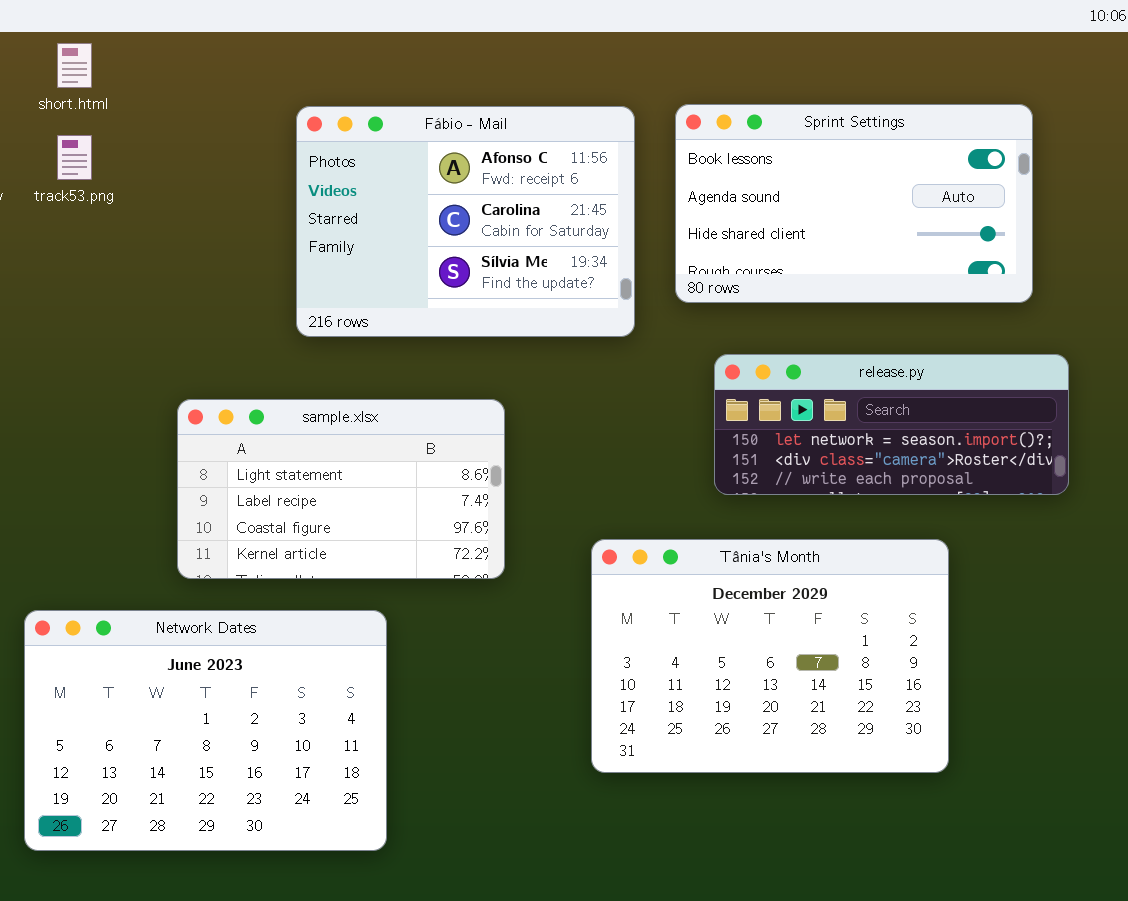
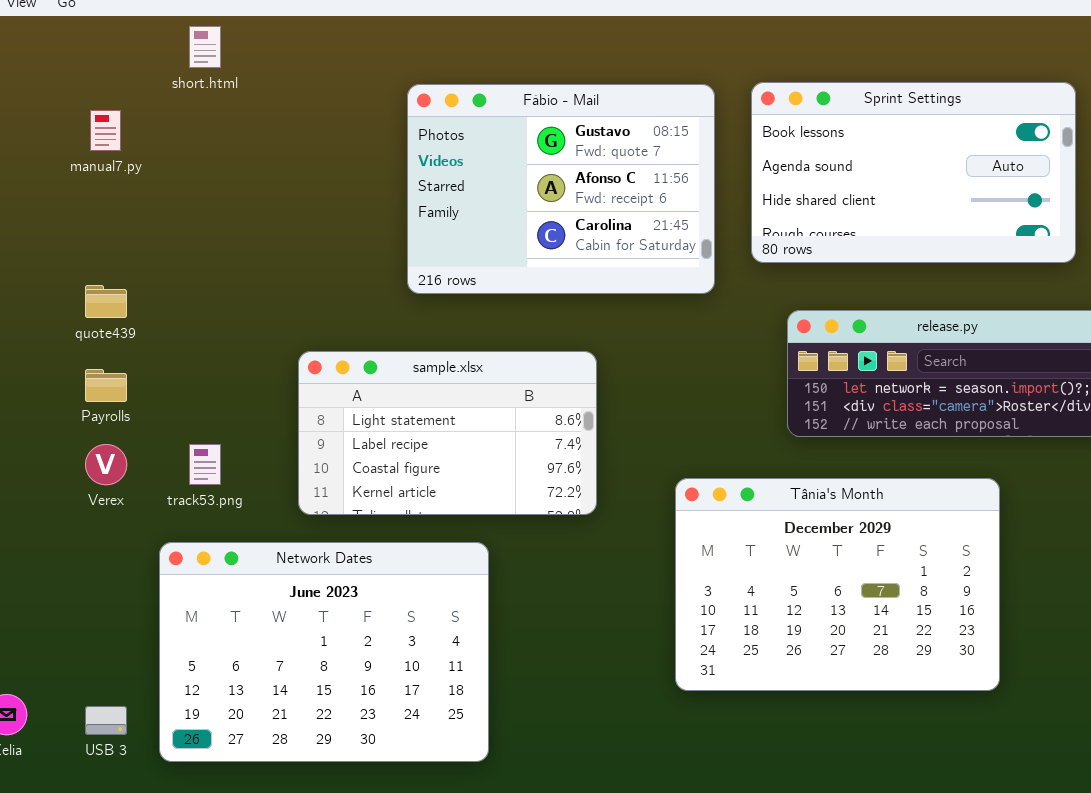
Fábio - Mail: [296,106,635,337] -> [407,84,715,294], scrolled up 1 row
track53.png: [57,135,92,180] -> [189,444,221,485], moved

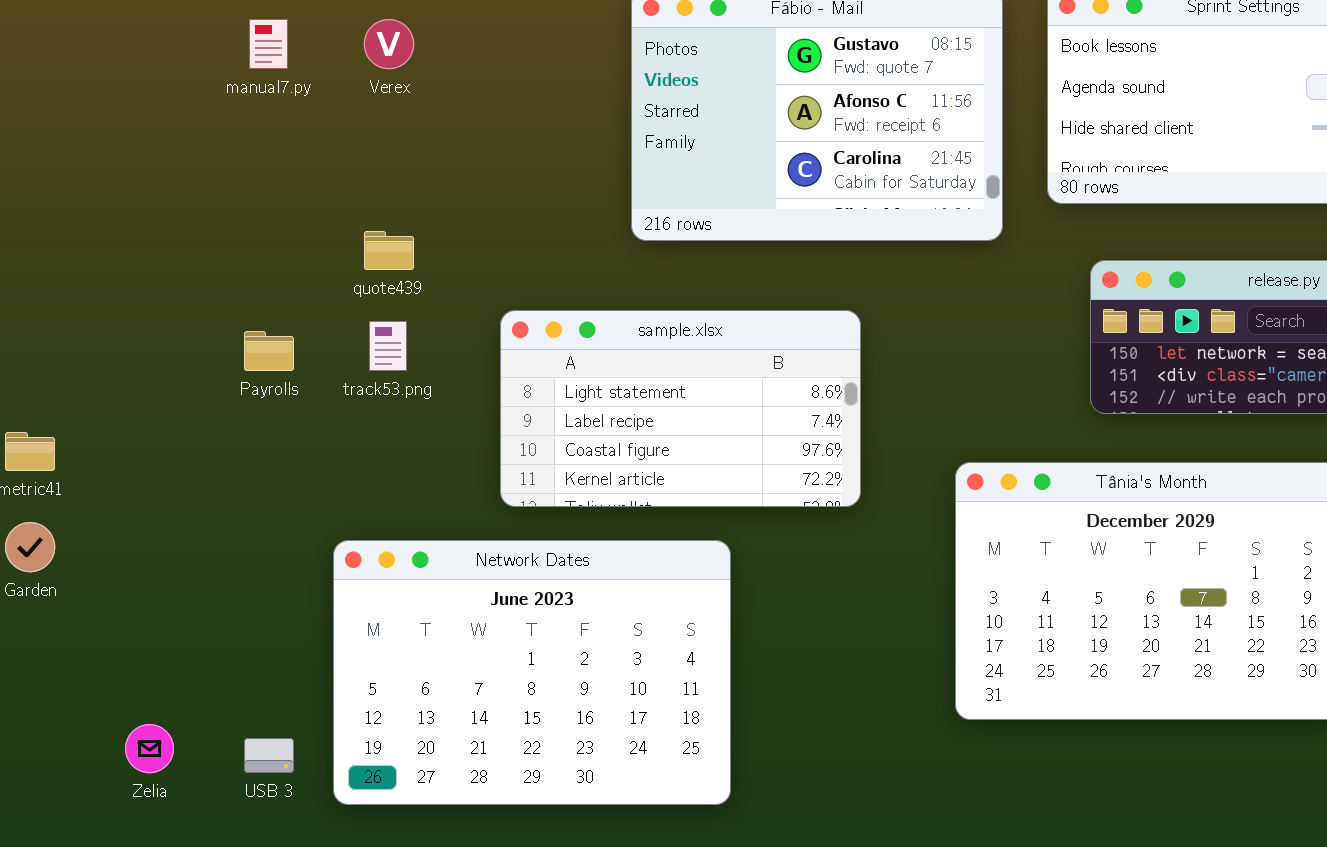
quote439: [85,285,127,318] -> [364,231,414,270], moved
Verex: [85,444,127,485] -> [364,19,414,69], moved
track53.png: [189,444,221,485] -> [369,321,407,371], moved

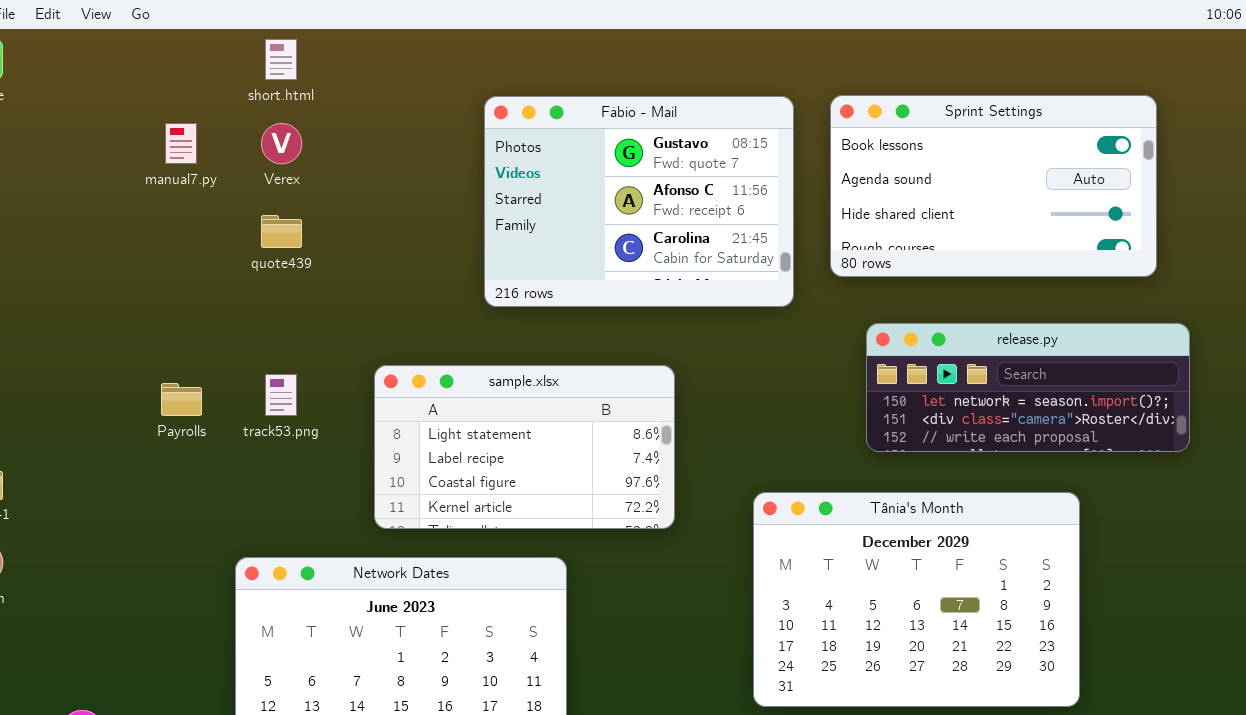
quote439: [364,231,414,270] -> [261,215,302,248], moved

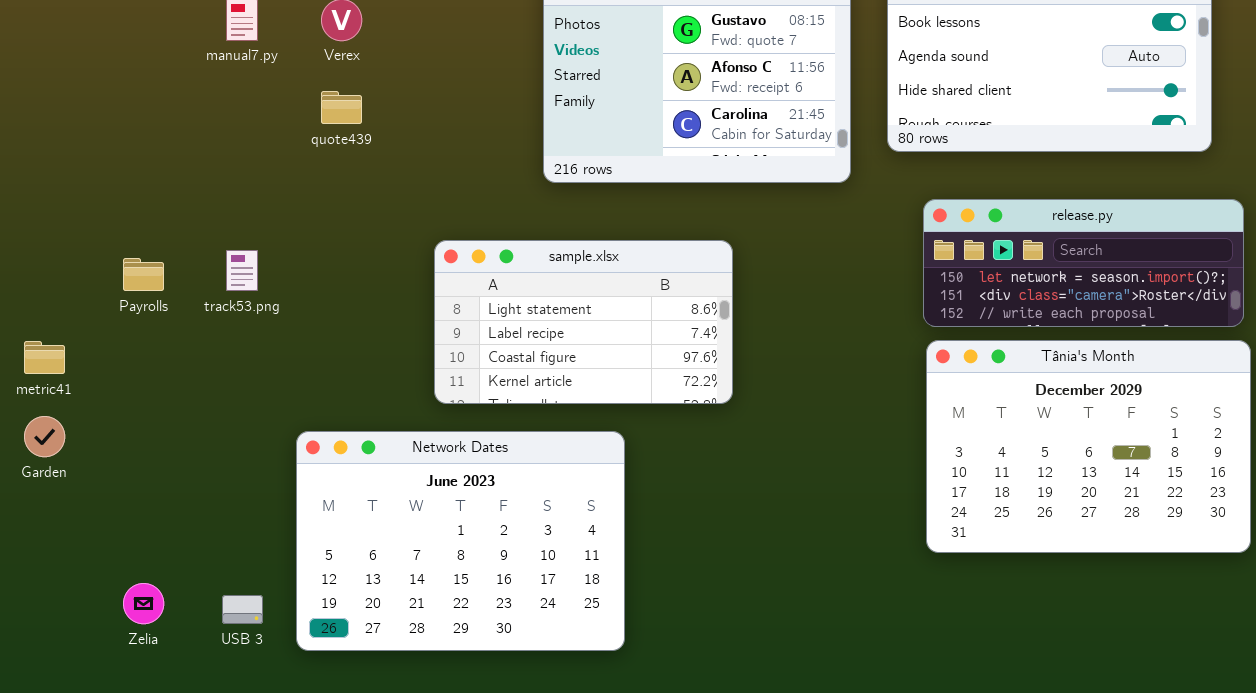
track53.png: [265,374,297,416] -> [226,250,258,291], moved
Payrolls: [161,383,202,416] -> [123,258,164,291], moved
Tânia's Month: [753,492,1080,707] -> [926,340,1251,553], moved

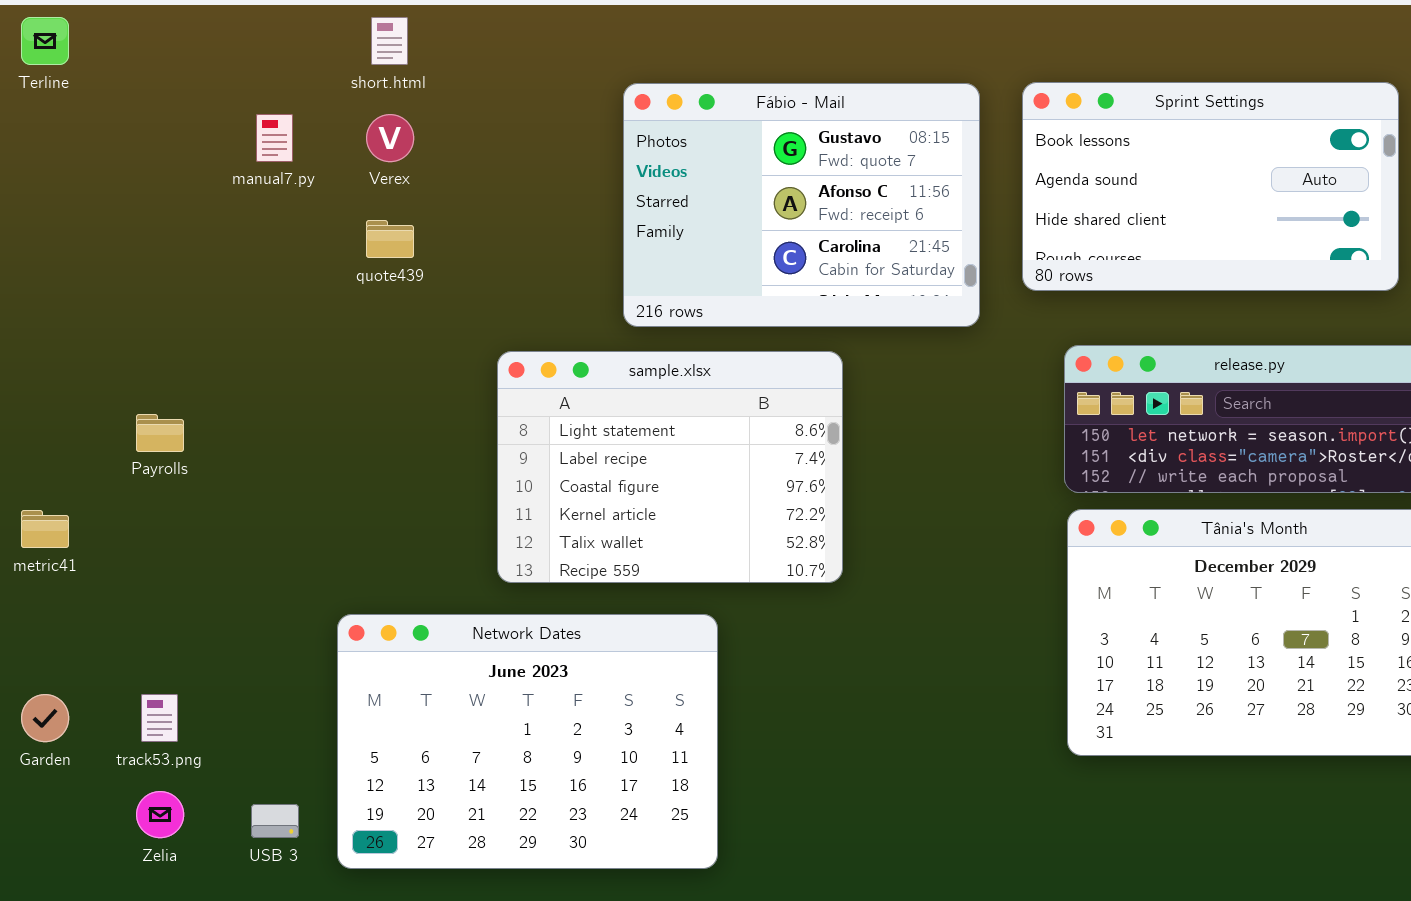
sample.xlsx: [434,240,733,404] -> [497,351,843,583], resized
track53.png: [226,250,258,291] -> [141,694,178,742], moved
Garden: [24,416,65,457] -> [21,694,69,742], moved

